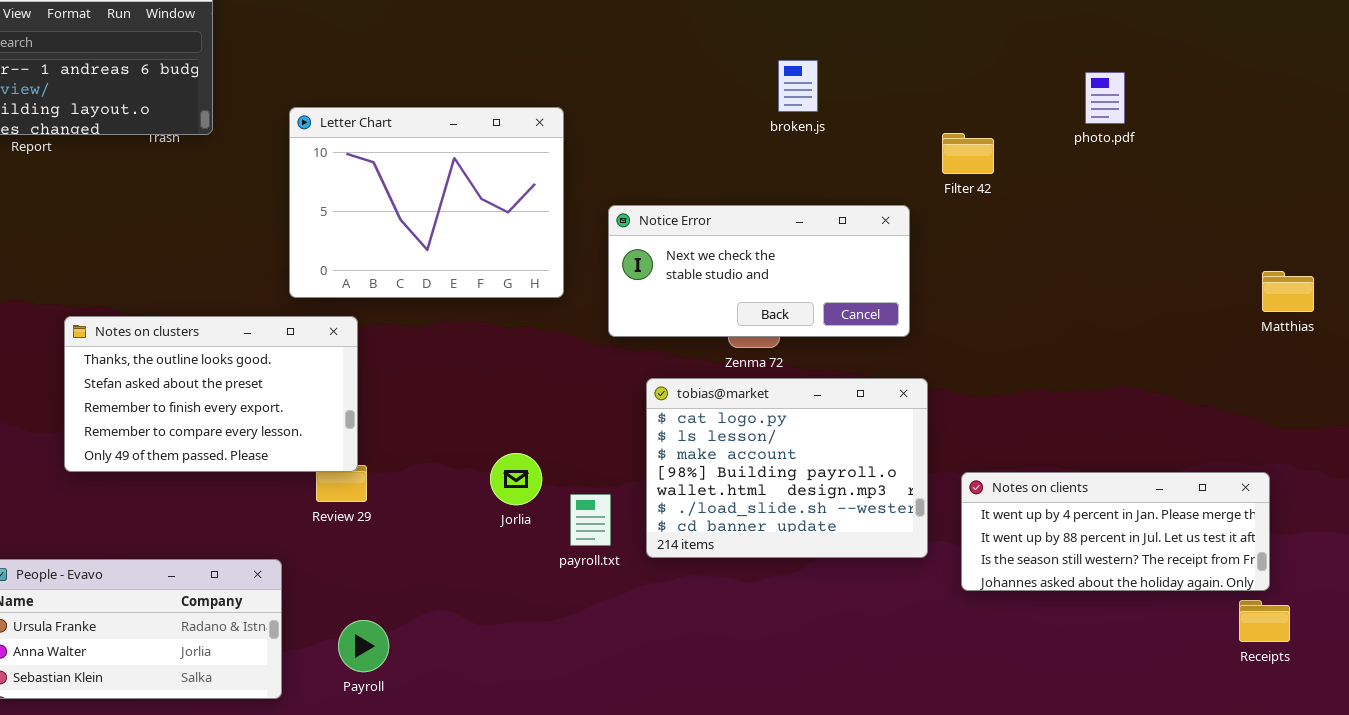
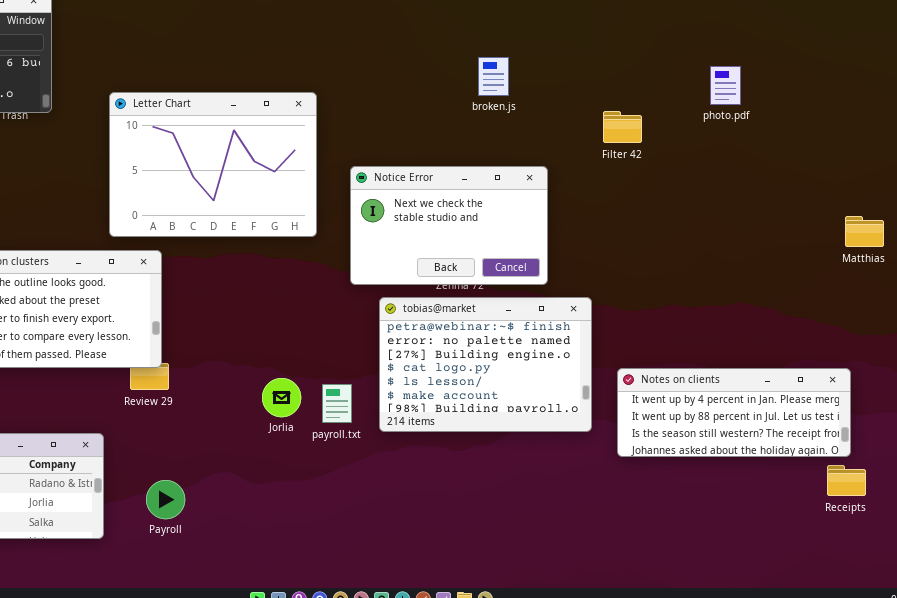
Notice Error: [608,205,910,337] -> [350,166,548,285], resized
tobias@market: [646,378,928,558] -> [379,297,592,432], scrolled up 3 rows
Jorlia: [490,453,542,505] -> [262,378,301,417], moved

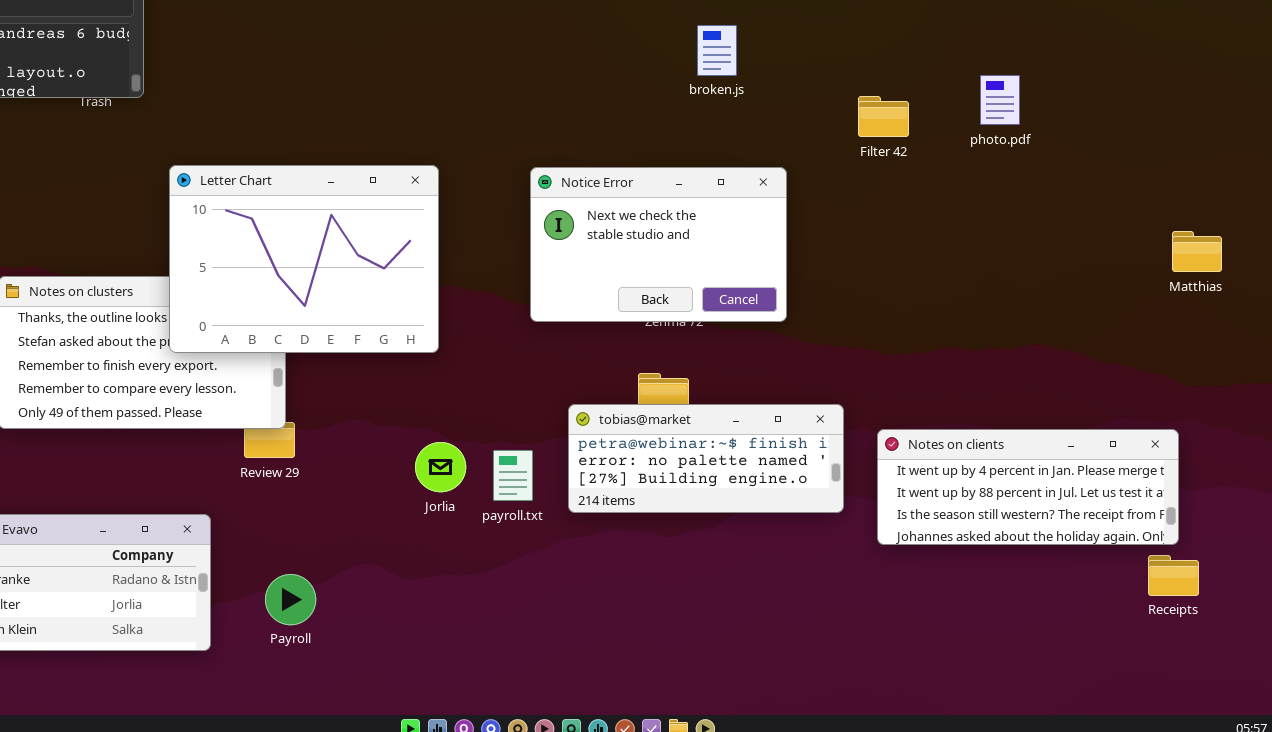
photo.pdf: [710,66,741,105] -> [980,75,1020,125], moved
Letter Chart: [109,92,317,237] -> [169,165,439,353], moved
tobias@market: [379,297,592,432] -> [568,404,844,513], resized

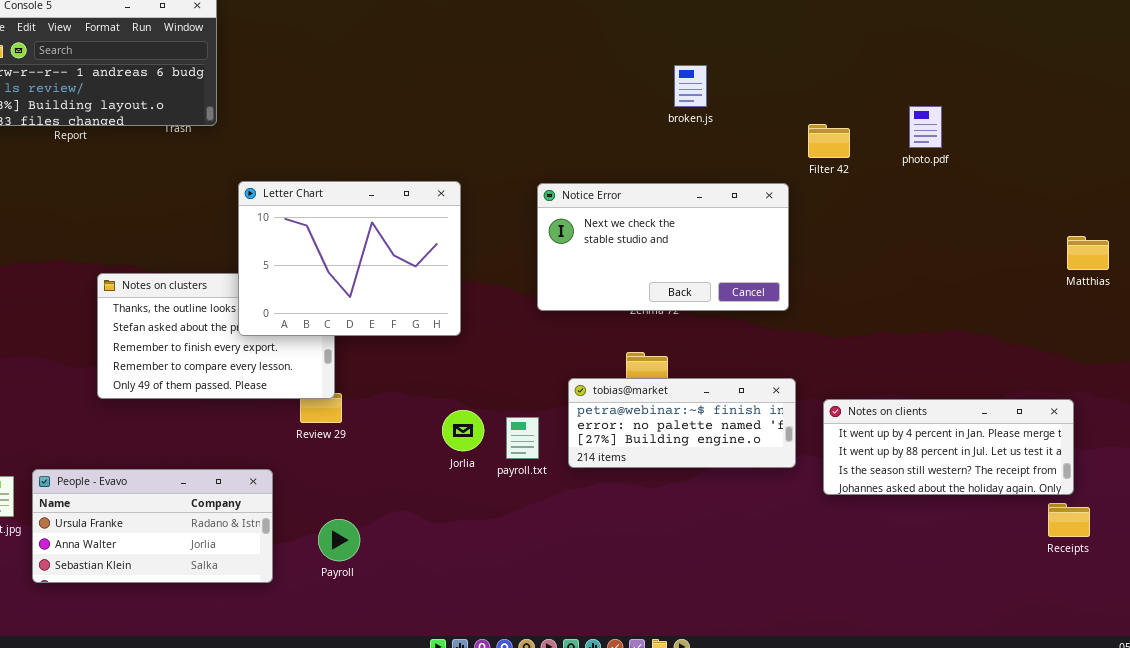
Notice Error: [530,167,787,322] -> [537,183,789,311], resized

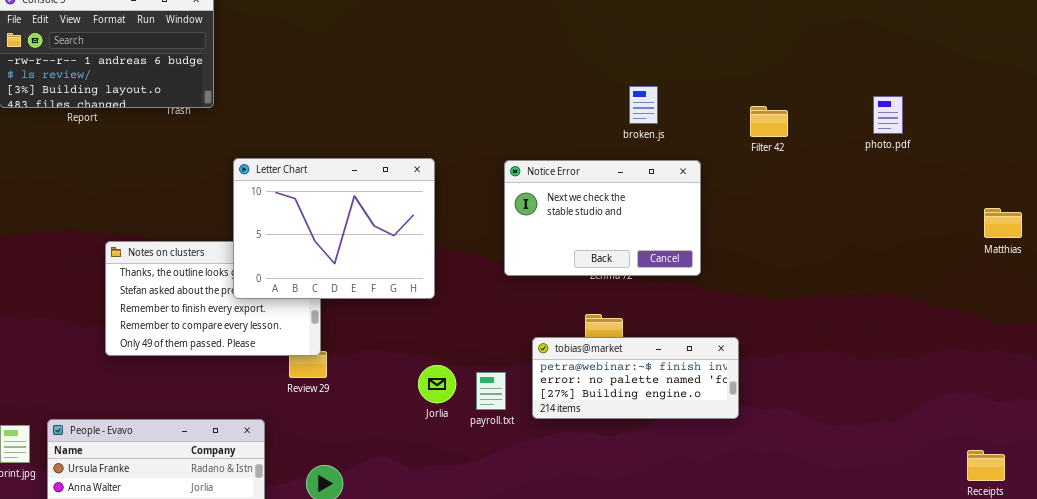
broken.js: [674,65,707,107] -> [629,86,658,124], moved
photo.pdf: [909,106,942,148] -> [873,96,903,134], moved
Notice Error: [537,183,789,311] -> [504,160,701,276], resized
Notes on clients: [823,399,1074,495] -> none, closed

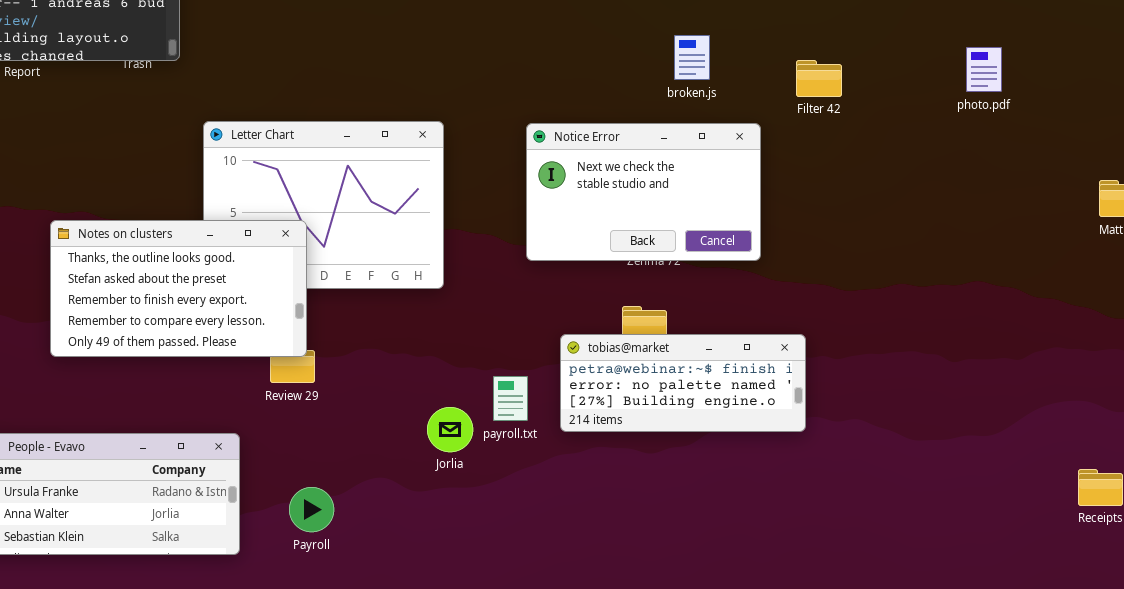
Filter 42: [750,106,788,137] -> [796,60,842,97], moved
Notes on clusters: [105,241,321,356] -> [50,220,307,357], raised
Jorlia: [418,365,456,403] -> [427,407,473,452], moved

